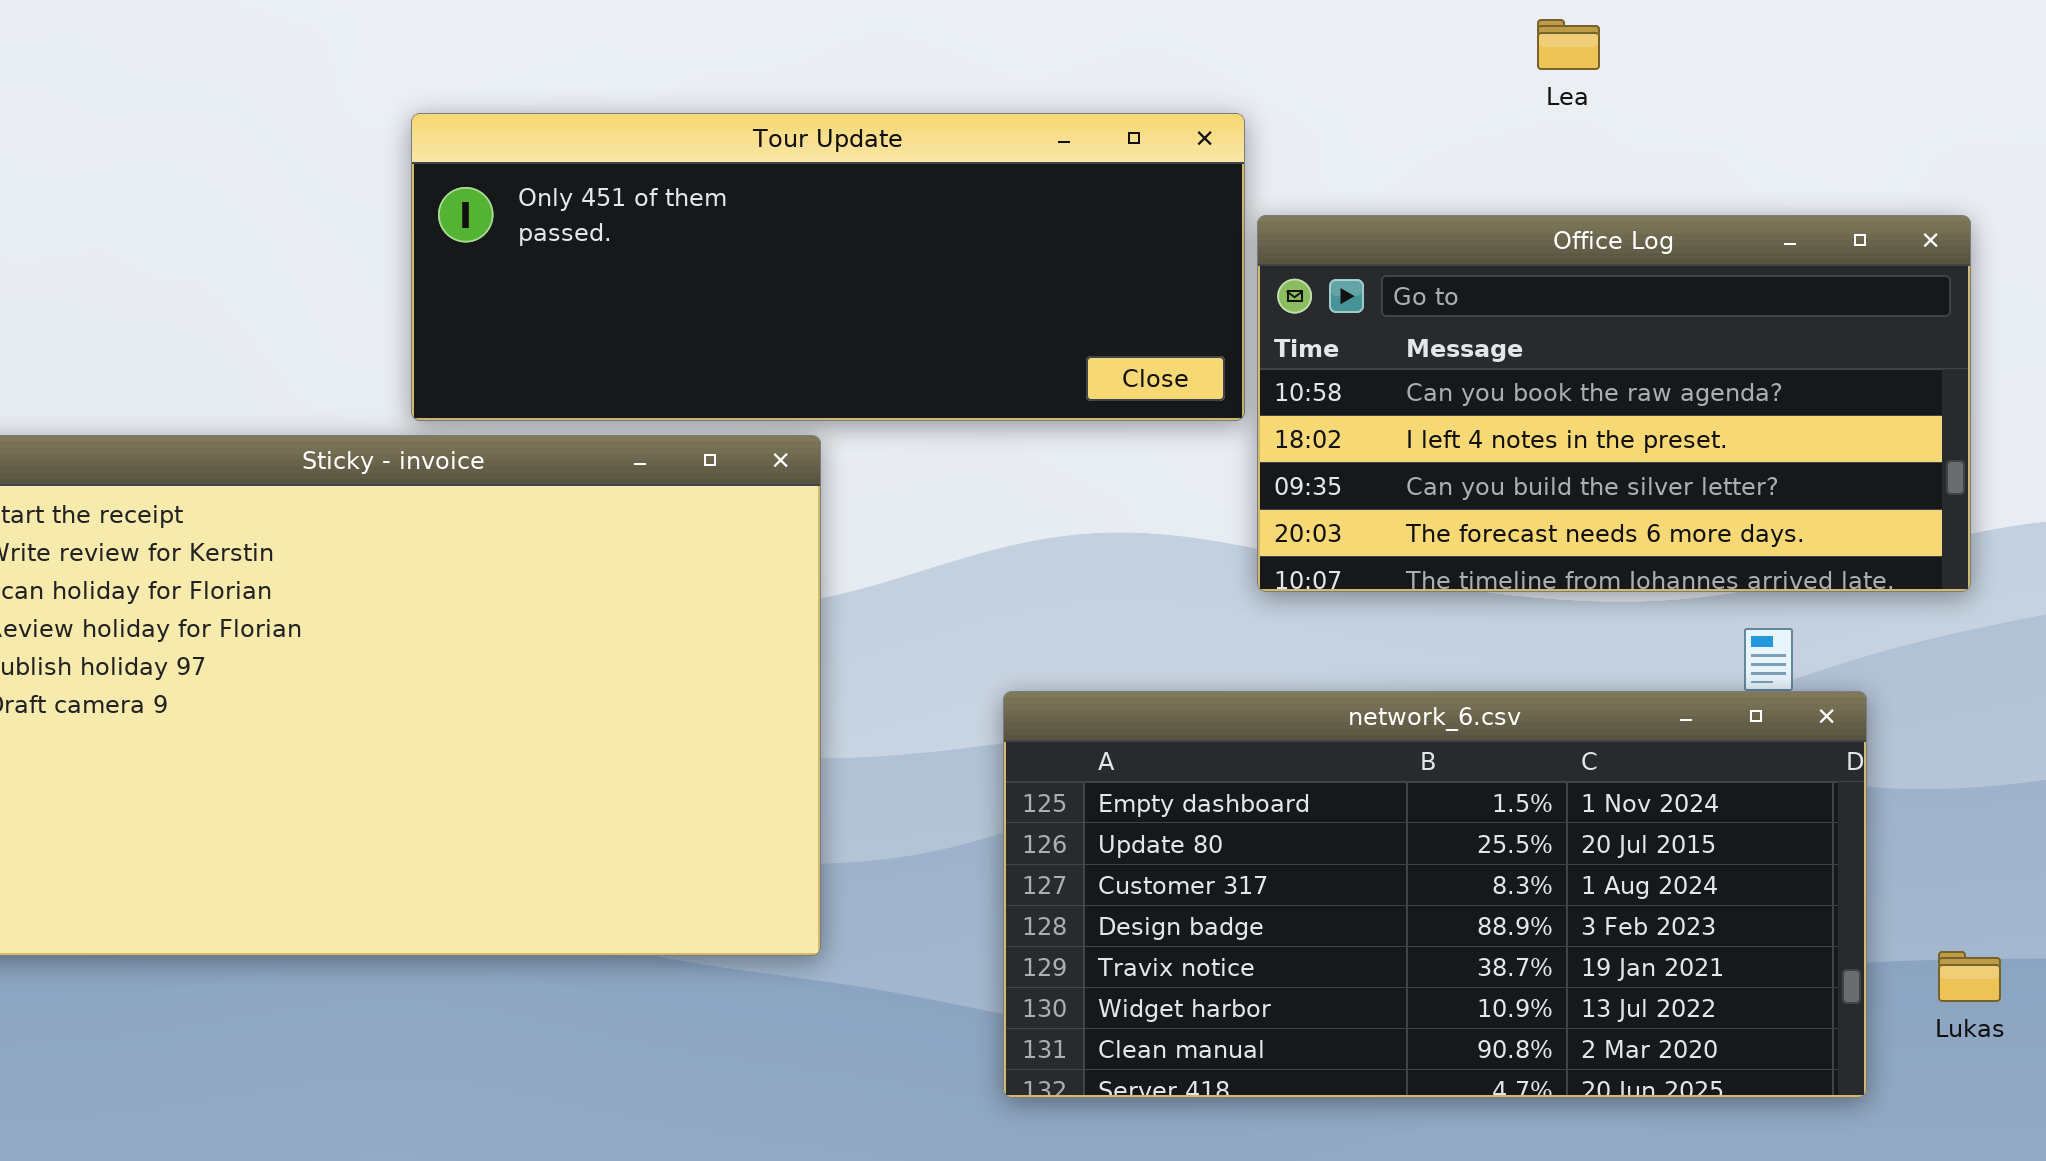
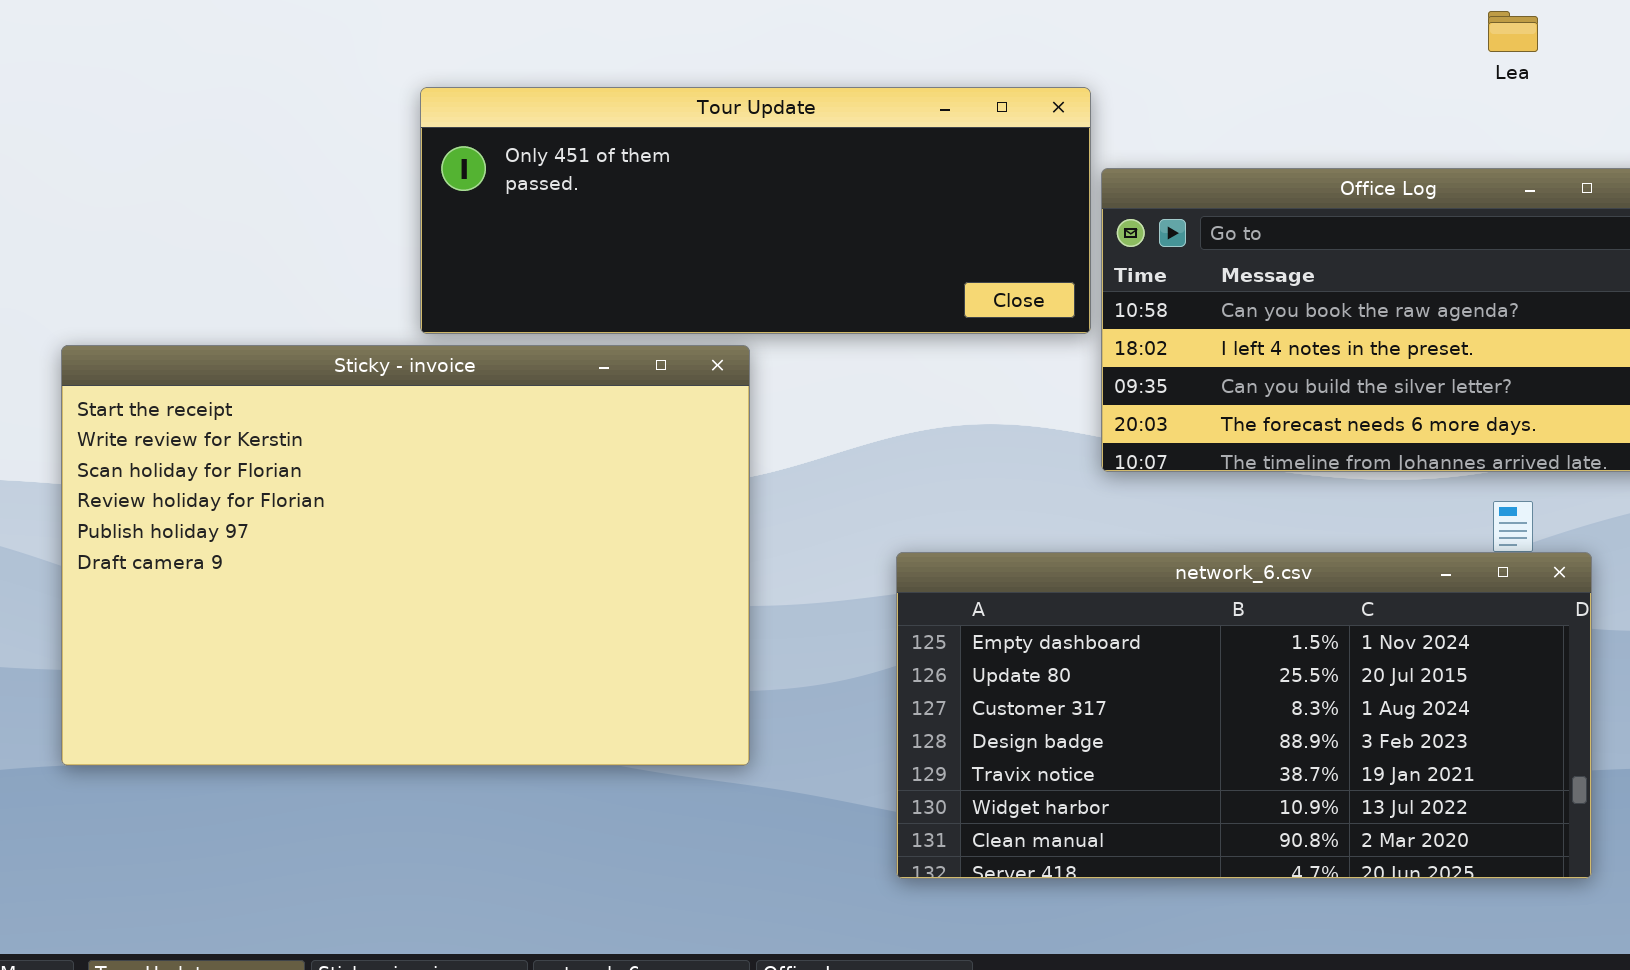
Lea: [1537,19,1600,70] -> [1488,11,1538,52], moved

